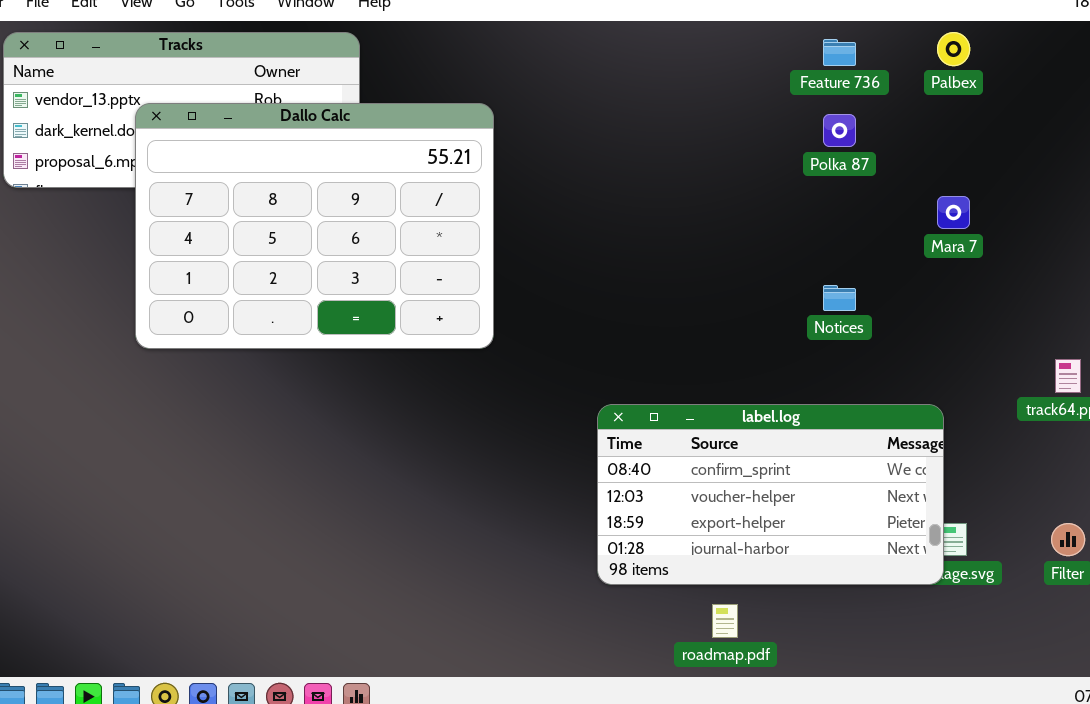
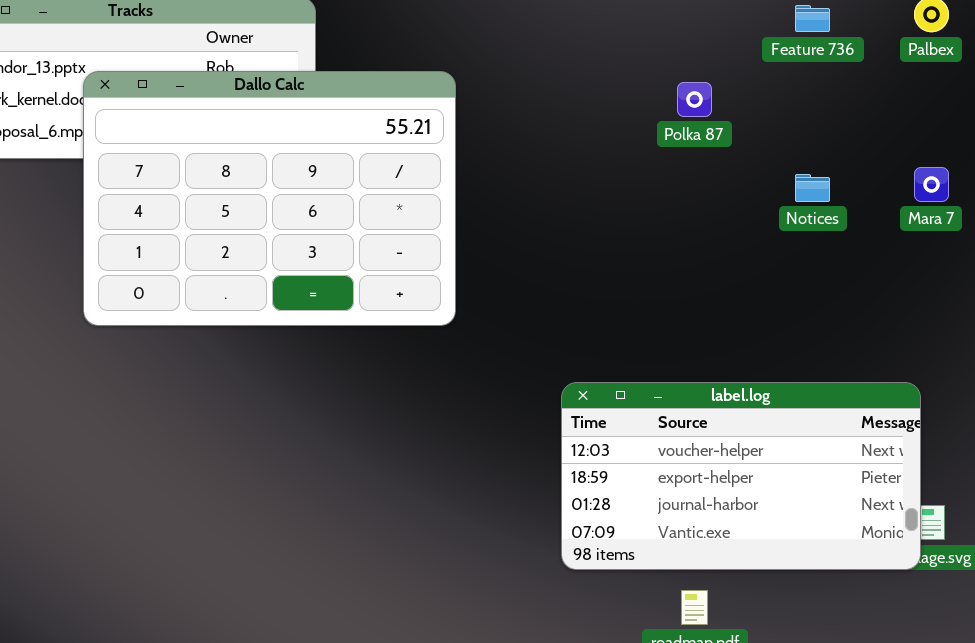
Polka 87: [823,114,856,147] -> [677,82,712,117], moved
Notices: [823,285,856,311] -> [795,174,830,202], moved
label.log: [597,404,944,585] -> [561,382,921,570], scrolled down 1 row

